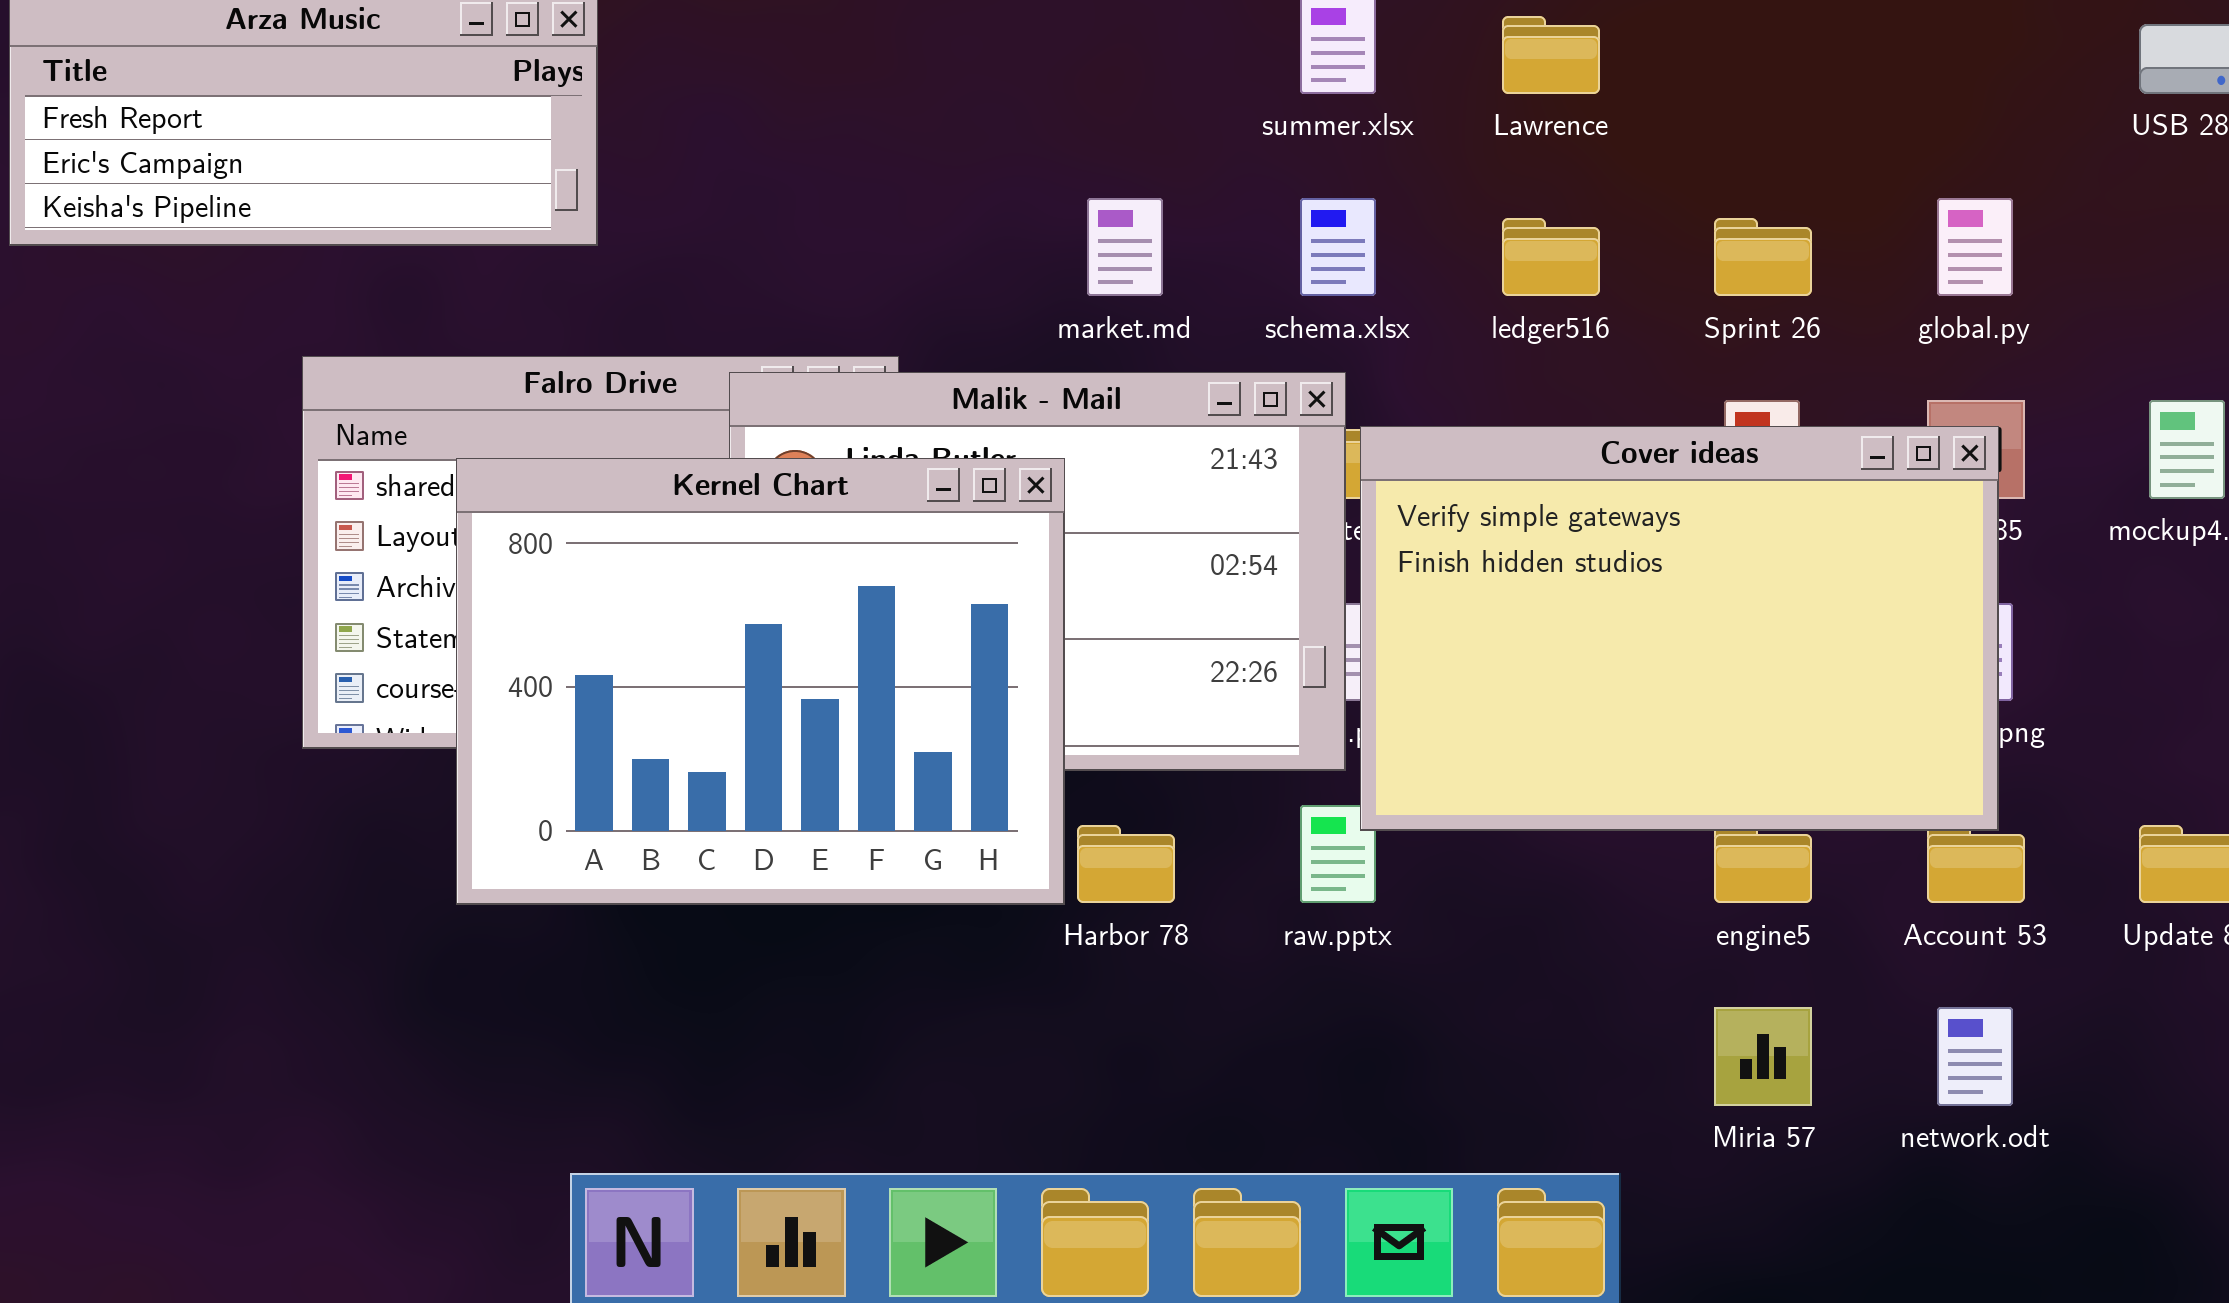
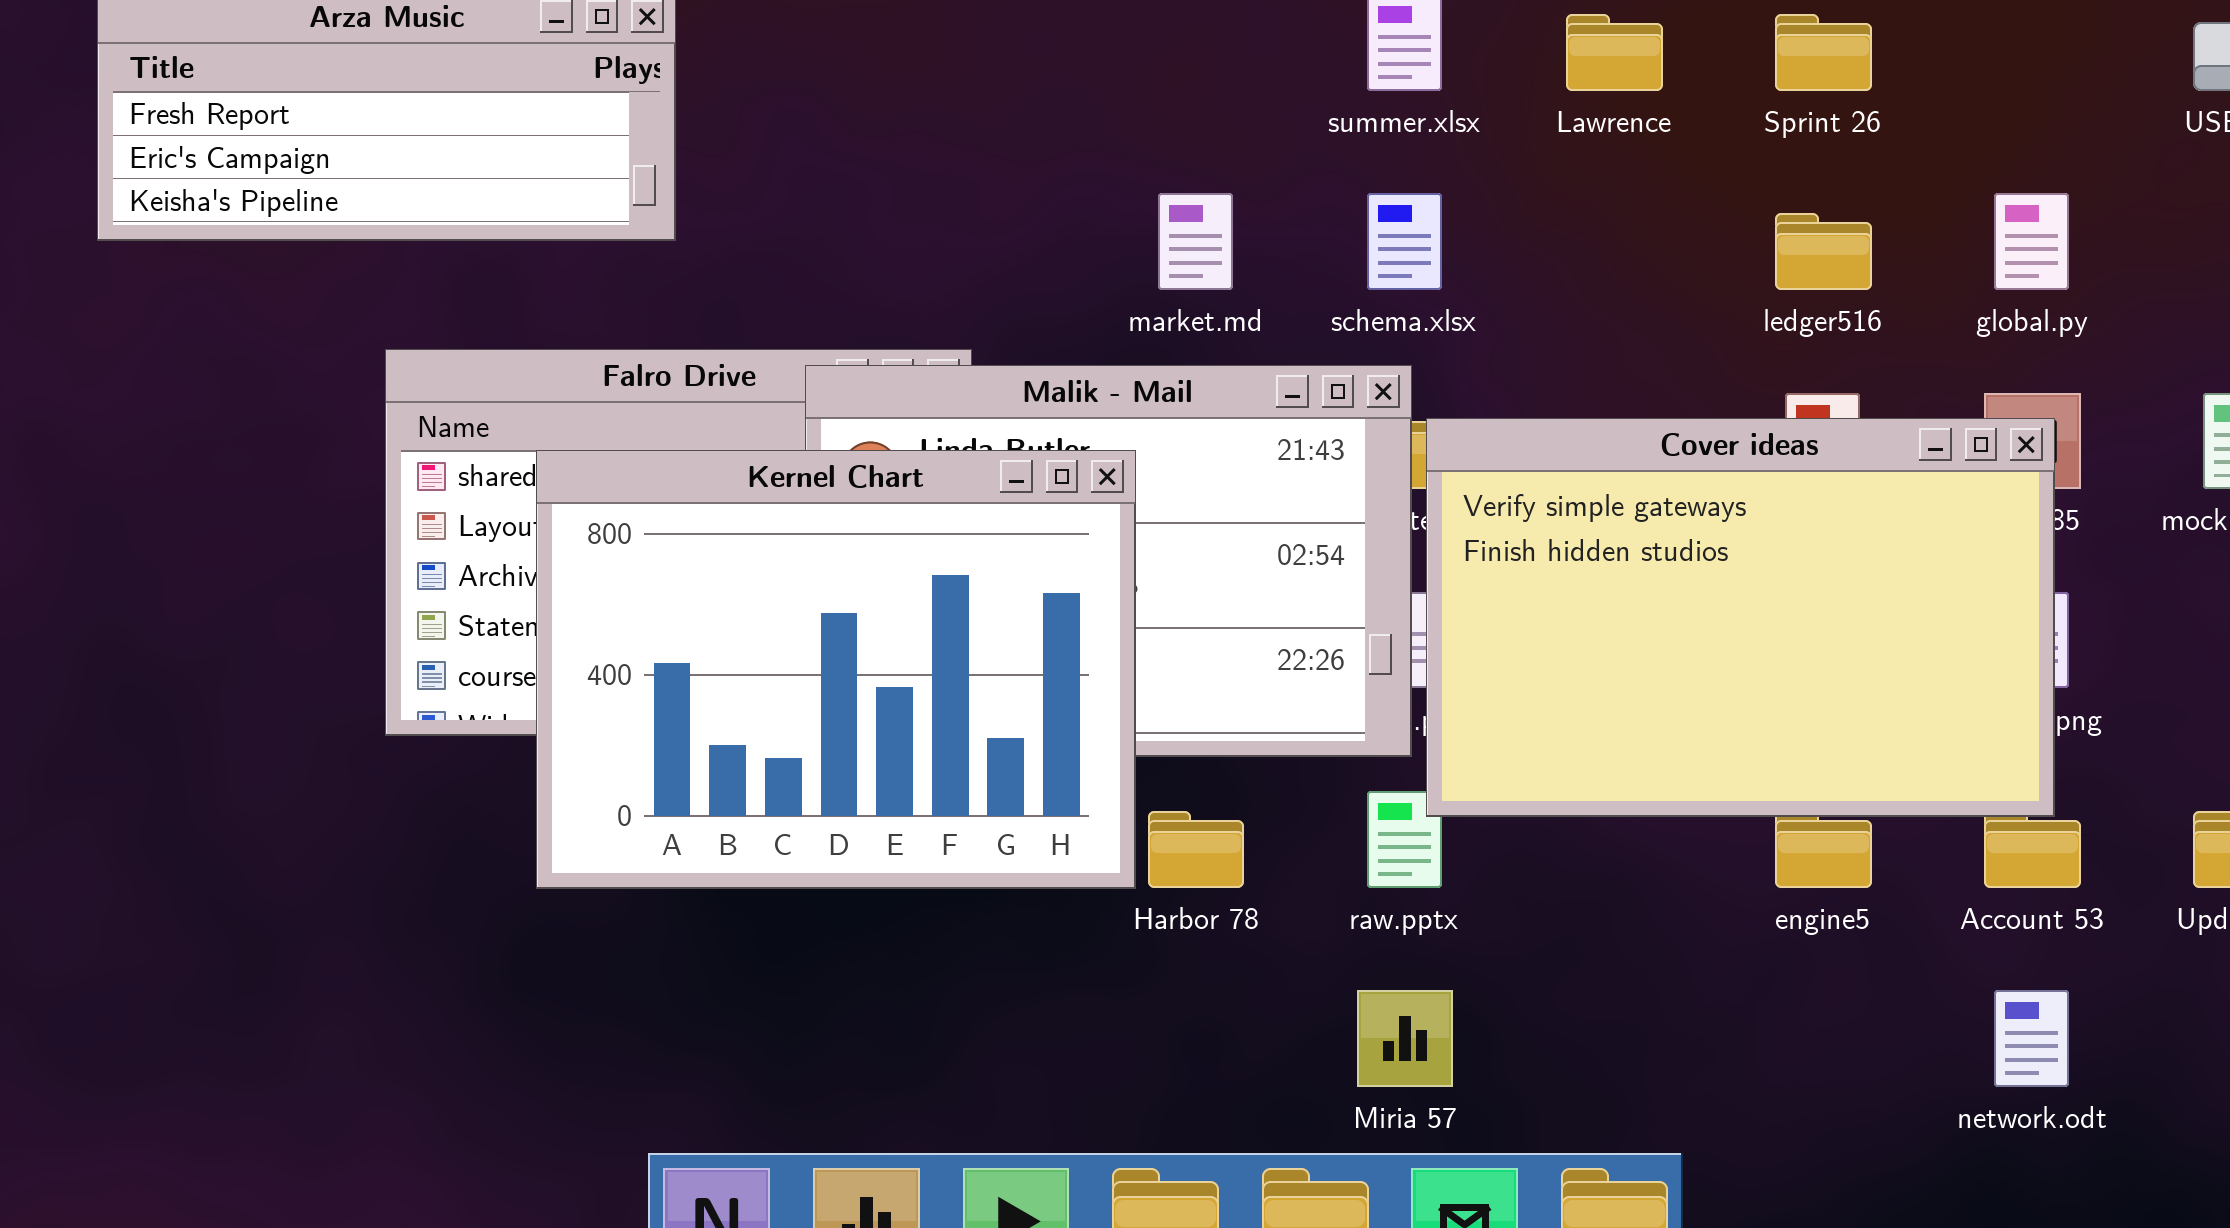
ledger516: [1502,218,1600,296] -> [1775,213,1872,290], moved
Sprint 26: [1714,218,1812,296] -> [1775,14,1872,91], moved
Miria 57: [1714,1007,1812,1106] -> [1357,990,1453,1087], moved

